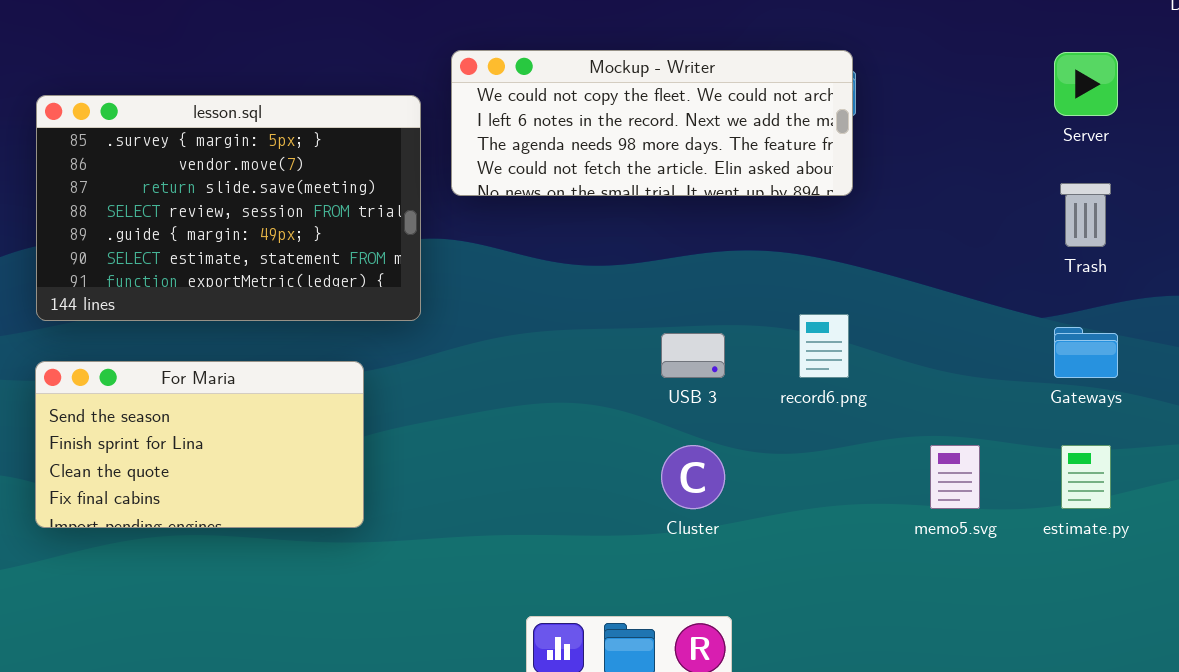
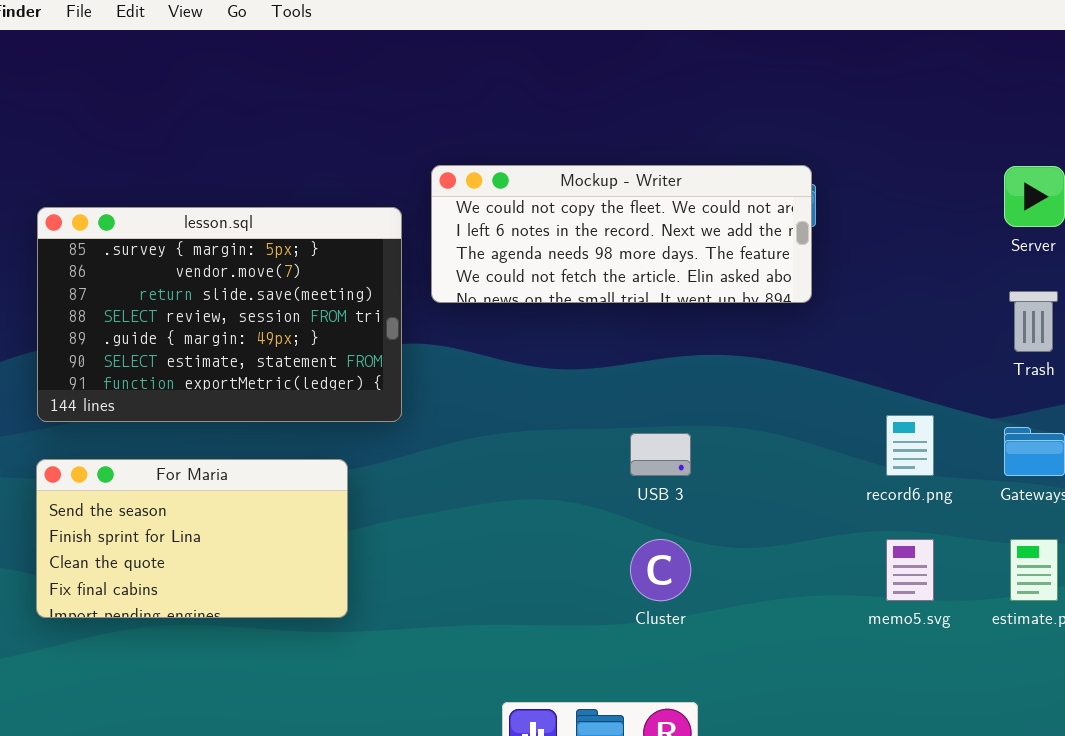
record6.png: [799,314,849,378] -> [886,415,934,476], moved

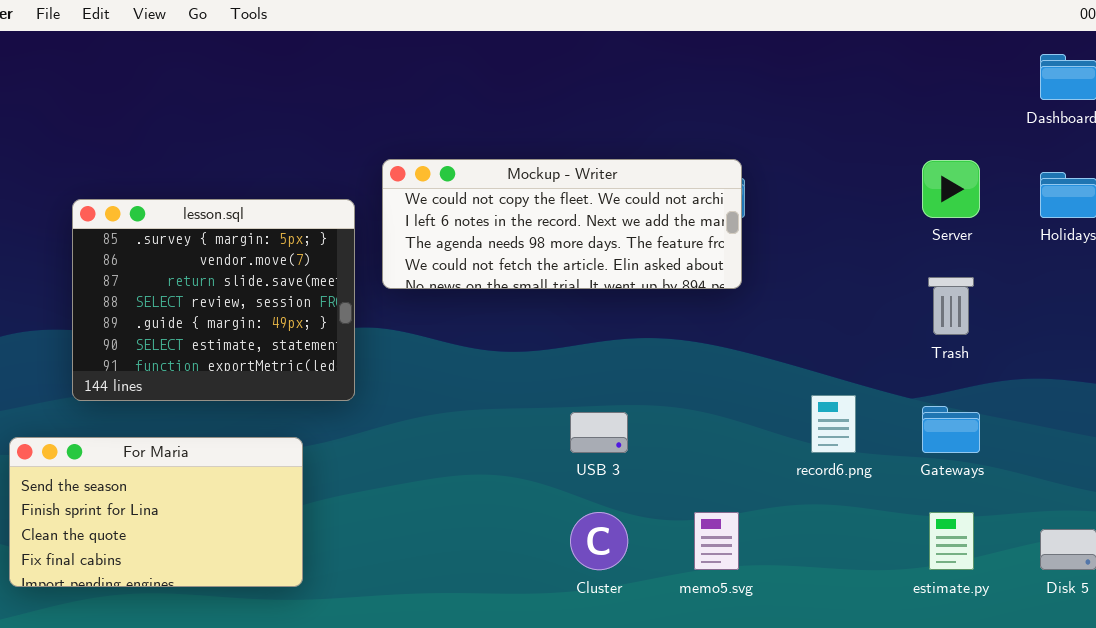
lesson.sql: [37,207,402,422] -> [72,199,355,401], resized
memo5.svg: [886,539,934,601] -> [694,512,739,570], moved

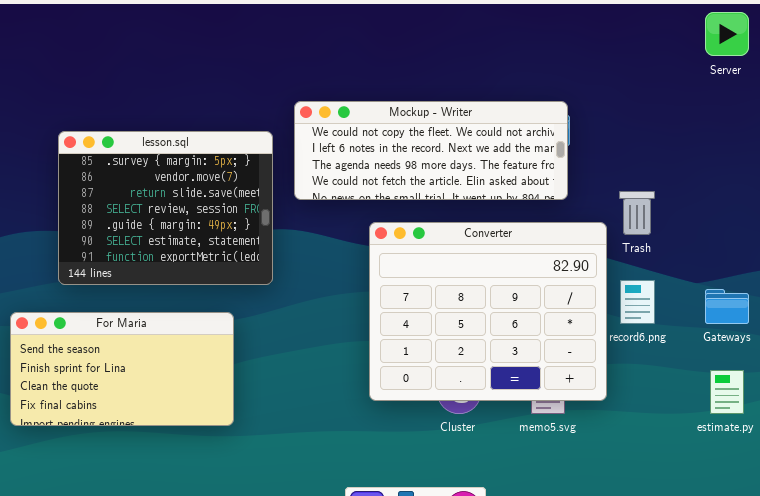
Server: [922,160,980,218] -> [705,12,749,56], moved
Trash: [928,277,974,335] -> [619,191,655,235], moved
Converter: none -> [369,222,607,401], opened

